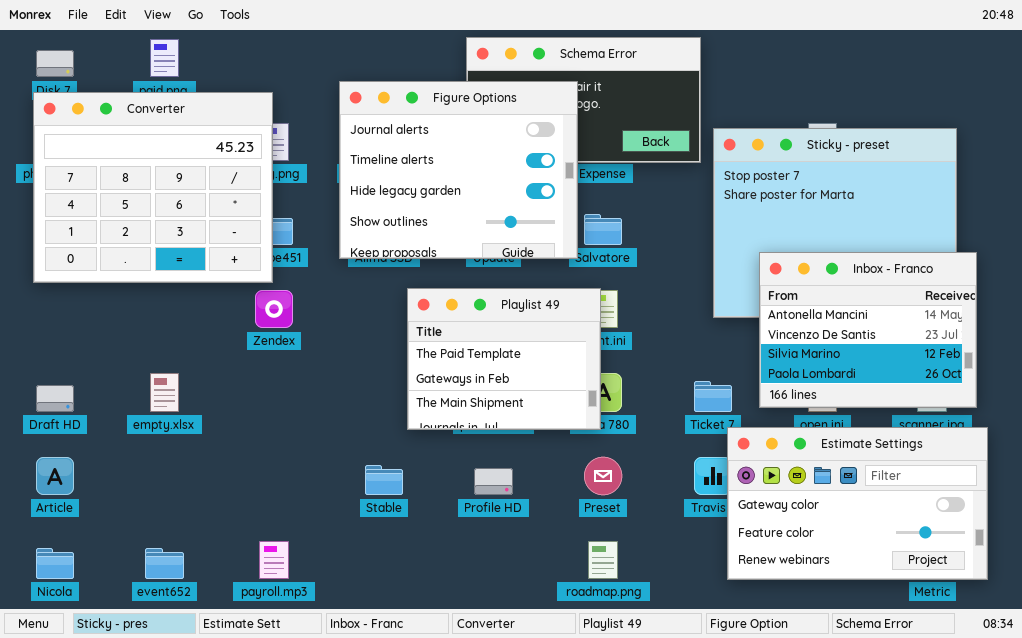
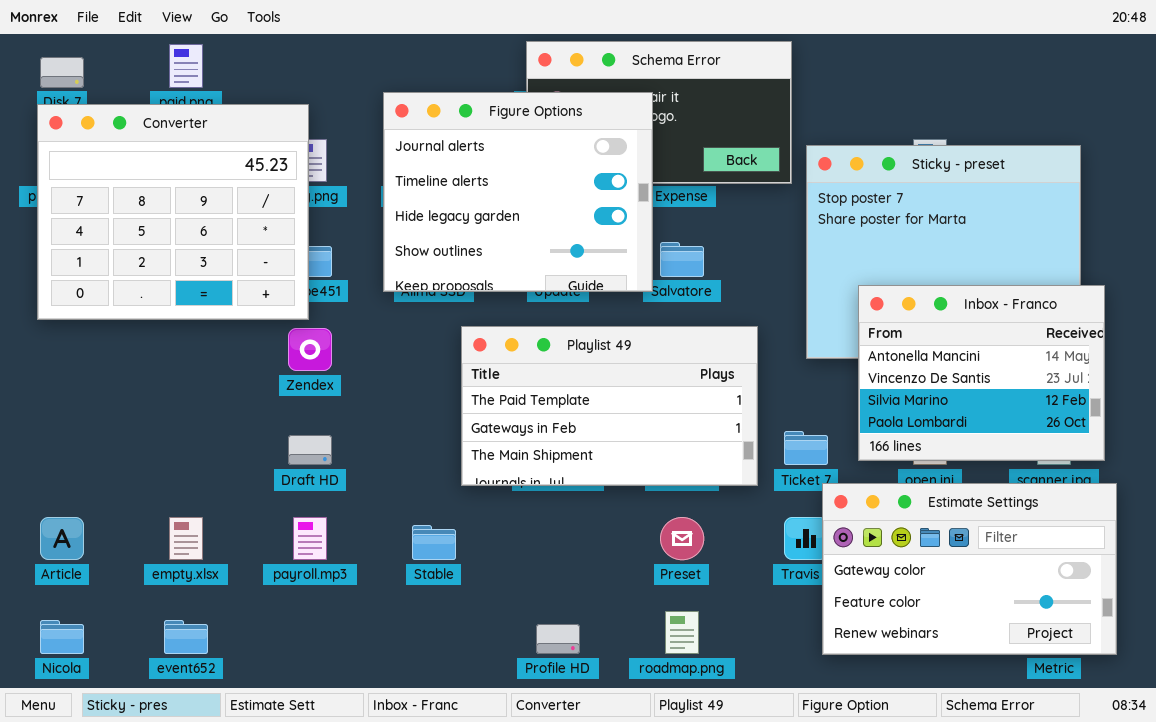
Playlist 49: [407,288,601,430] -> [461,326,758,486], resized
empty.xlsx: [150,373,179,412] -> [169,517,203,560], moved
Draft HD: [36,385,74,412] -> [288,435,332,465], moved
Profile HD: [474,468,513,495] -> [536,624,580,654], moved
payroll.mp3: [259,541,289,579] -> [293,517,327,560], moved

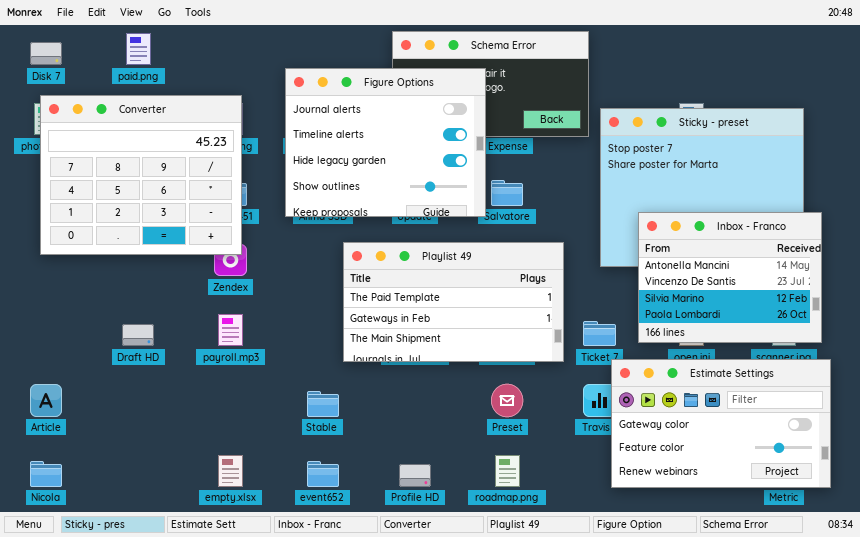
Converter: [37,104,309,320] -> [40,95,242,255], moved
Draft HD: [288,435,332,465] -> [122,324,154,346], moved
empty.xlsx: [169,517,203,560] -> [218,455,243,487], moved
payroll.mp3: [293,517,327,560] -> [218,314,243,346], moved
event652: [164,620,208,654] -> [307,461,339,487], moved

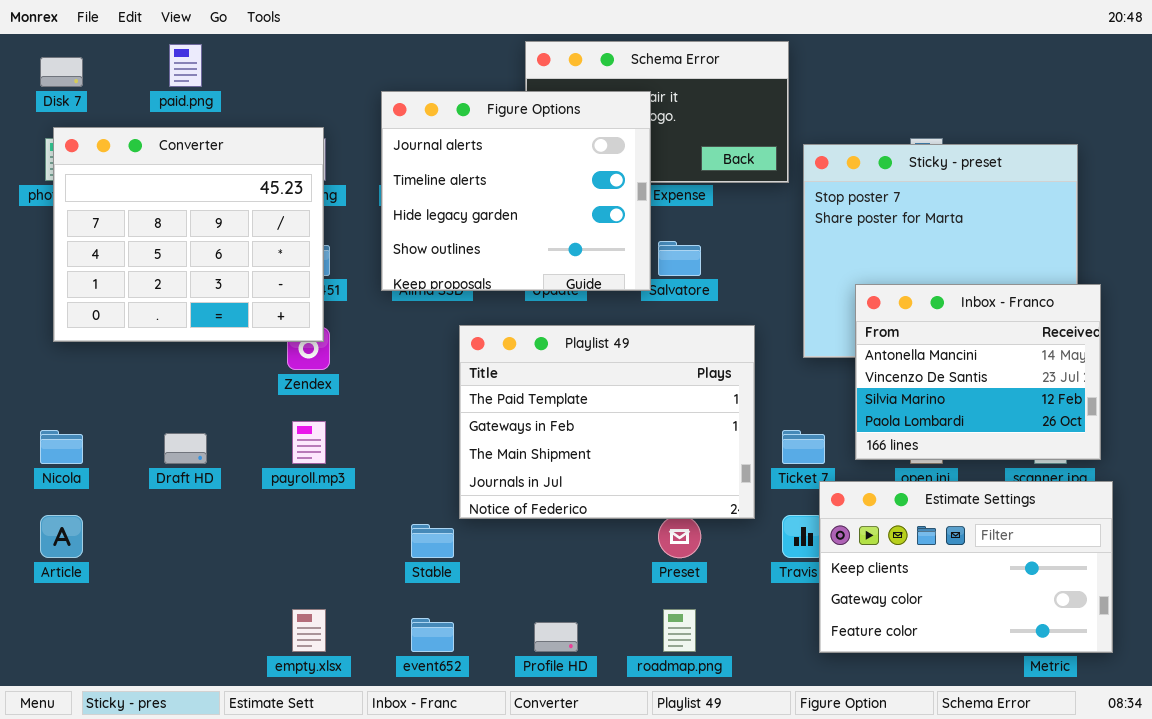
Playlist 49: [343,242,564,362] -> [459,325,755,519], resized
Estimate Settings: [611,359,831,488] -> [819,481,1113,653], scrolled up 1 row
Nicola: [30,461,62,487] -> [40,430,83,464], moved

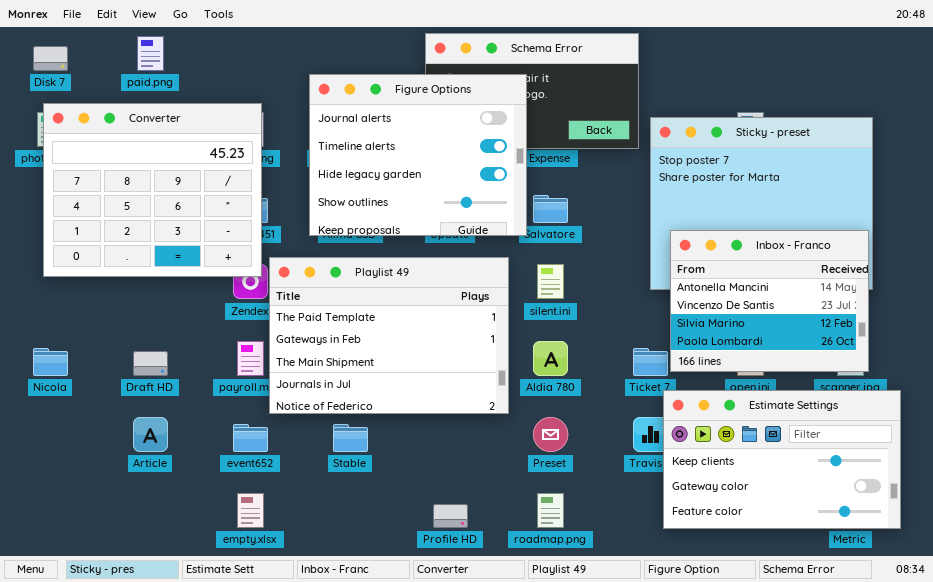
Inbox - Franco: [855,284,1101,460] -> [670,230,869,372], moved
Playlist 49: [459,325,755,519] -> [269,257,509,414], moved
Article: [40,515,83,558] -> [133,417,168,452], moved
event652: [411,618,454,652] -> [233,424,268,452], moved

